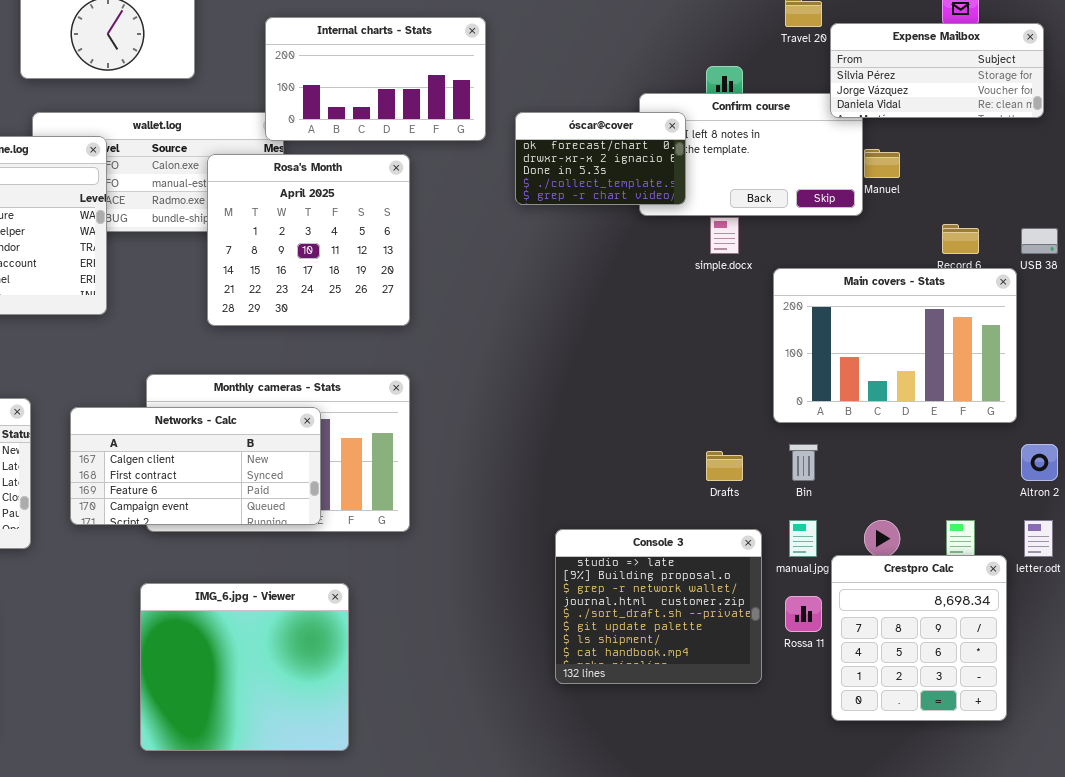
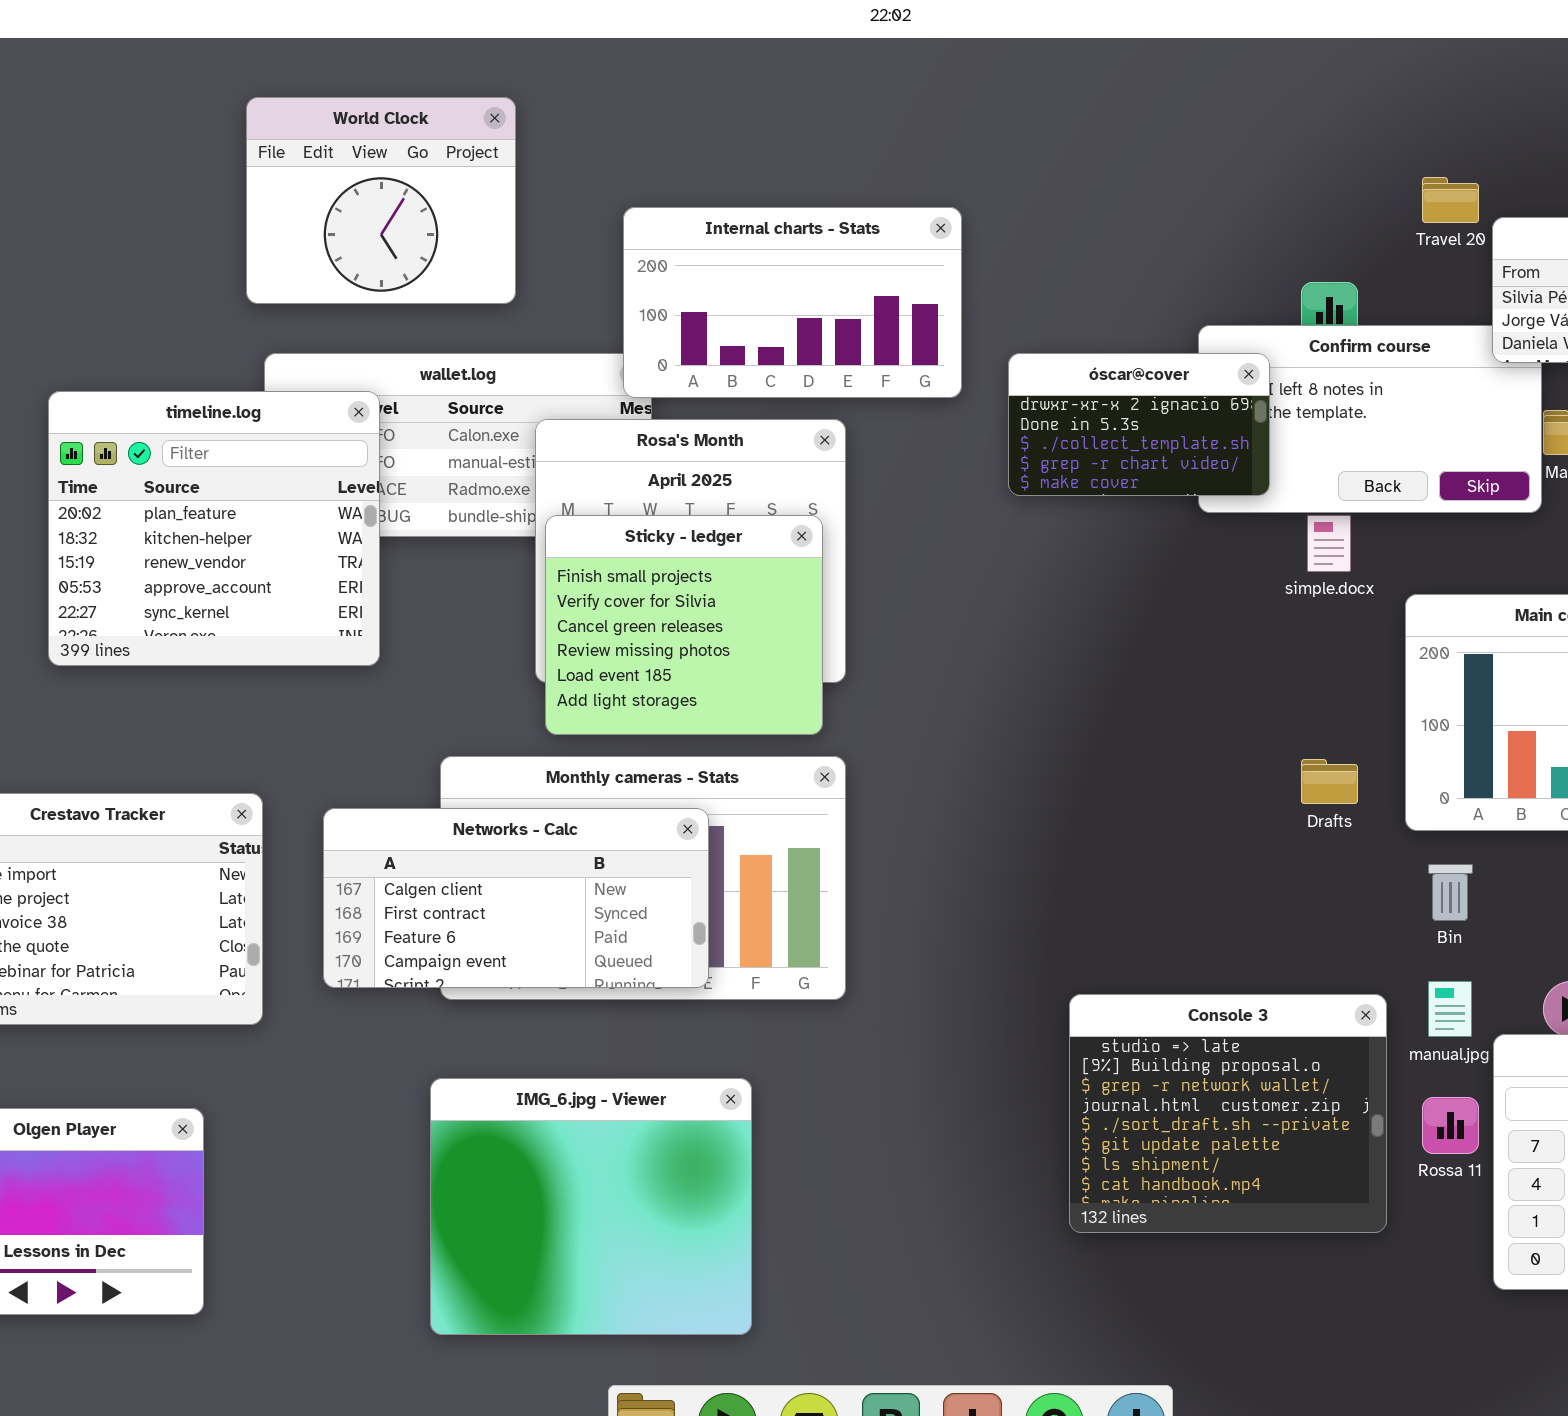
óscar@cover: [515,112,686,205] -> [1008,353,1270,496], scrolled down 1 row
Sticky - ledger: none -> [545,515,823,735], opened
Drafts: [706,451,743,481] -> [1301,759,1358,804], moved

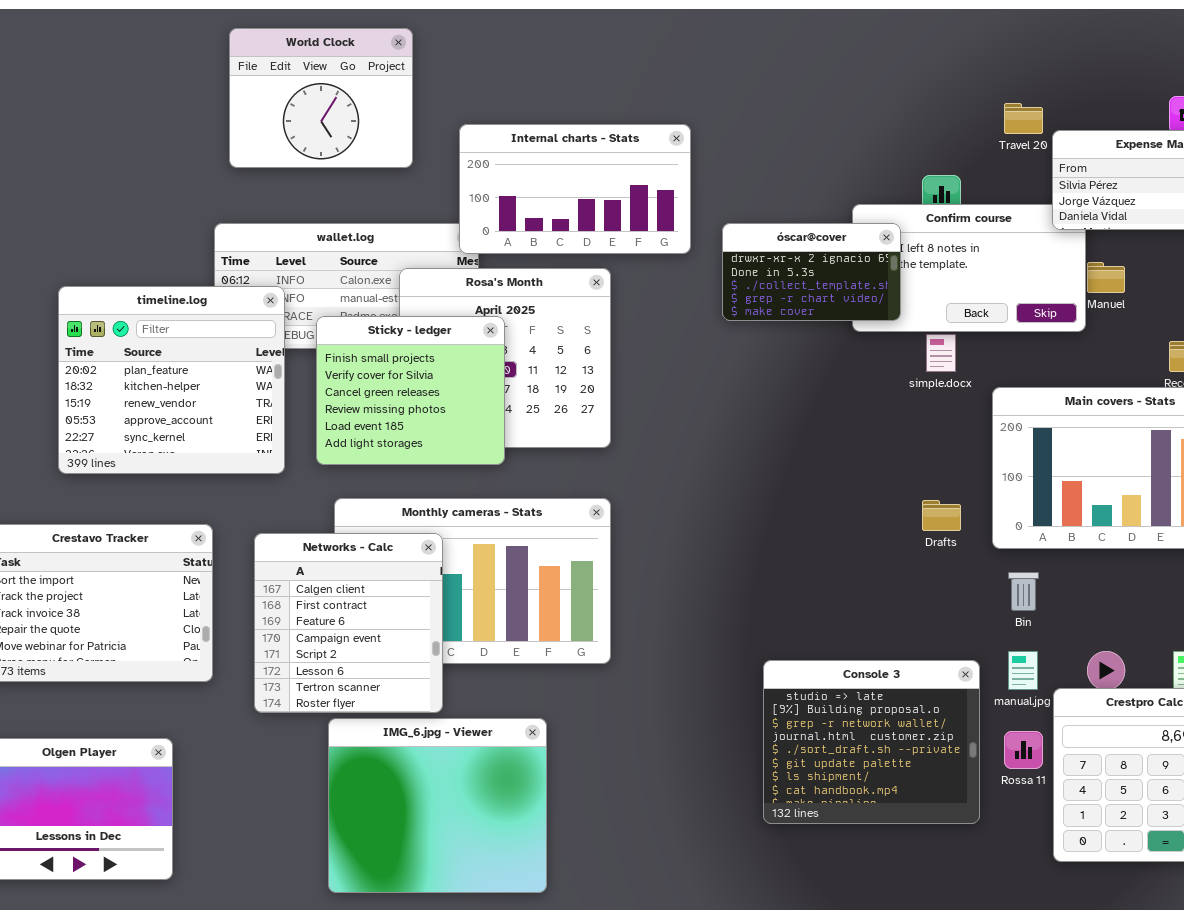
World Clock: [246,97,516,304] -> [229,28,413,168], moved
timeline.log: [48,391,380,666] -> [58,286,285,474], moved
Sticky - ledger: [545,515,823,735] -> [316,316,505,465], moved
Networks - Calc: [323,808,709,988] -> [254,533,443,713], resized

